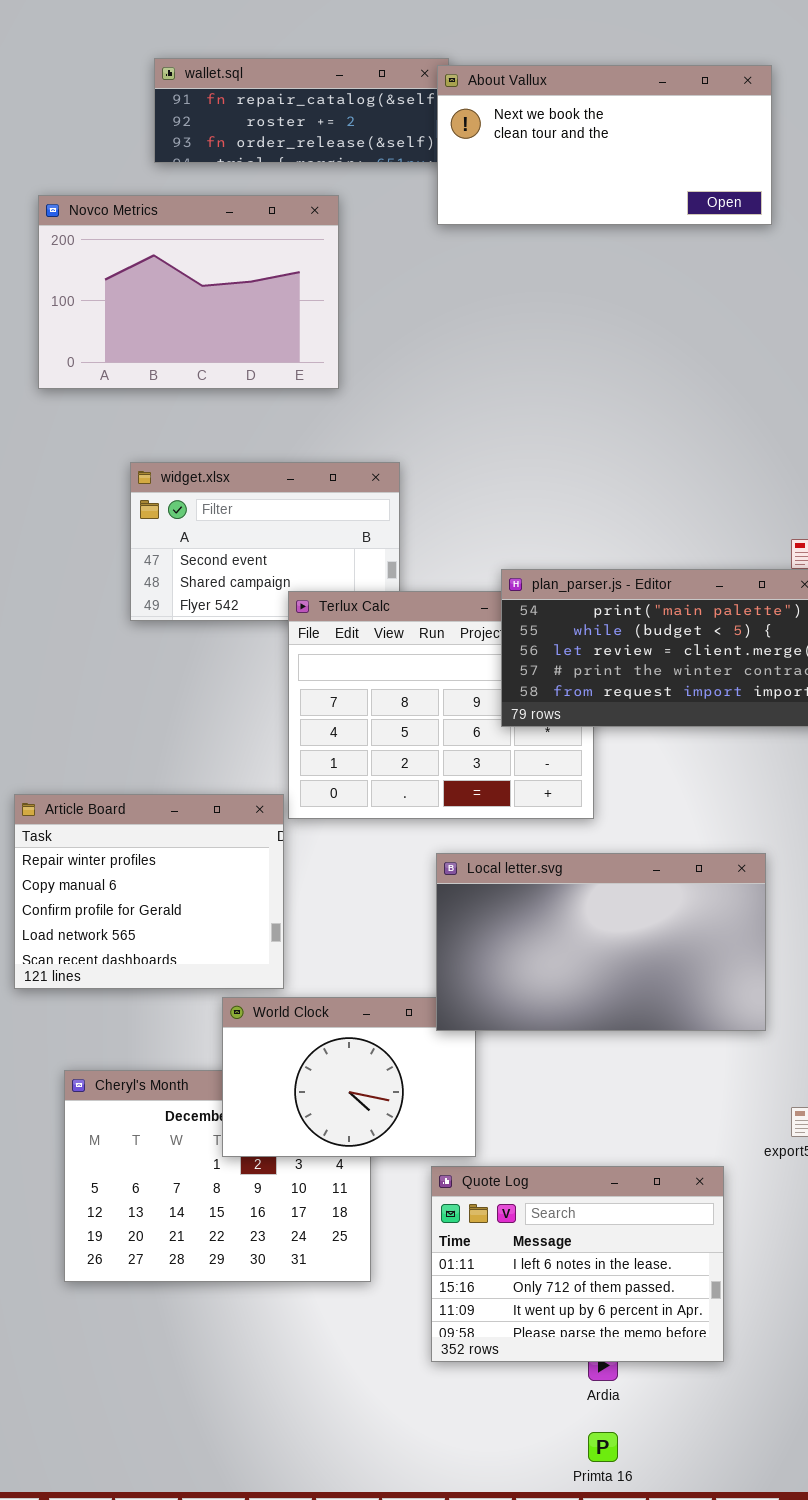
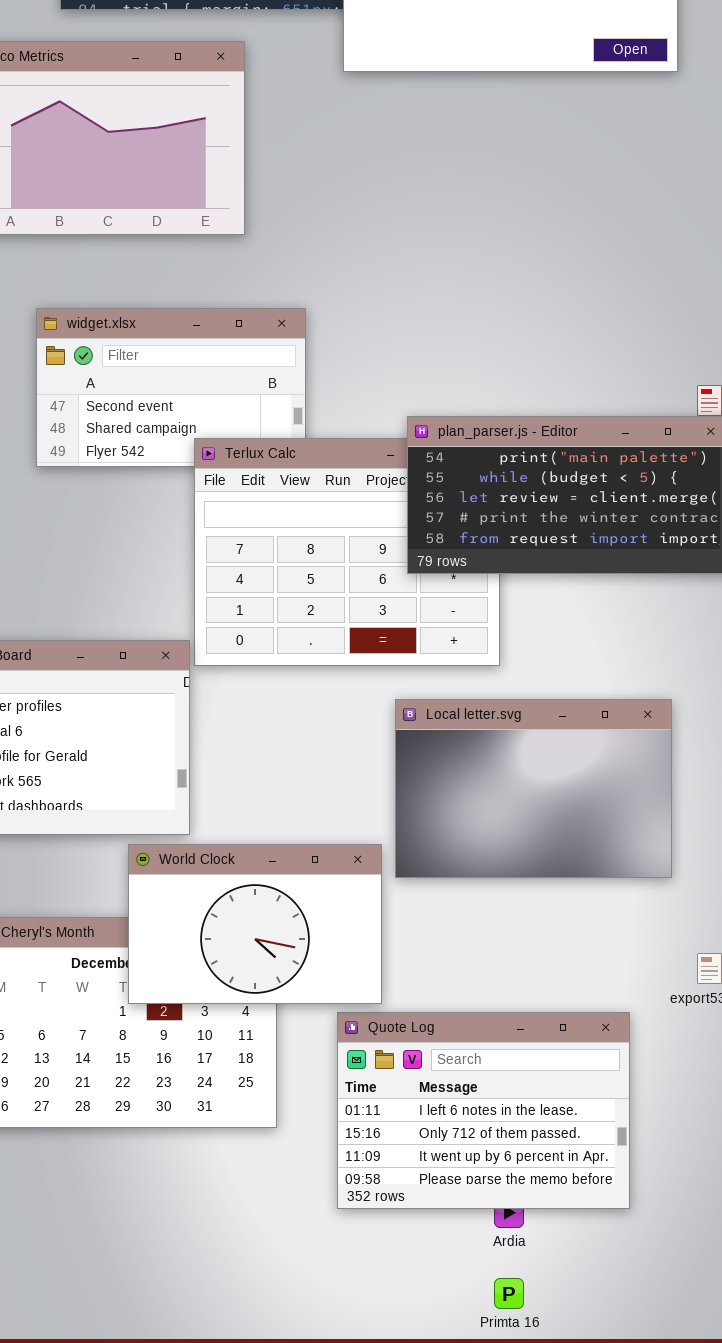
Local letter.svg: [436,853,766,1031] -> [395,699,672,878], resized

